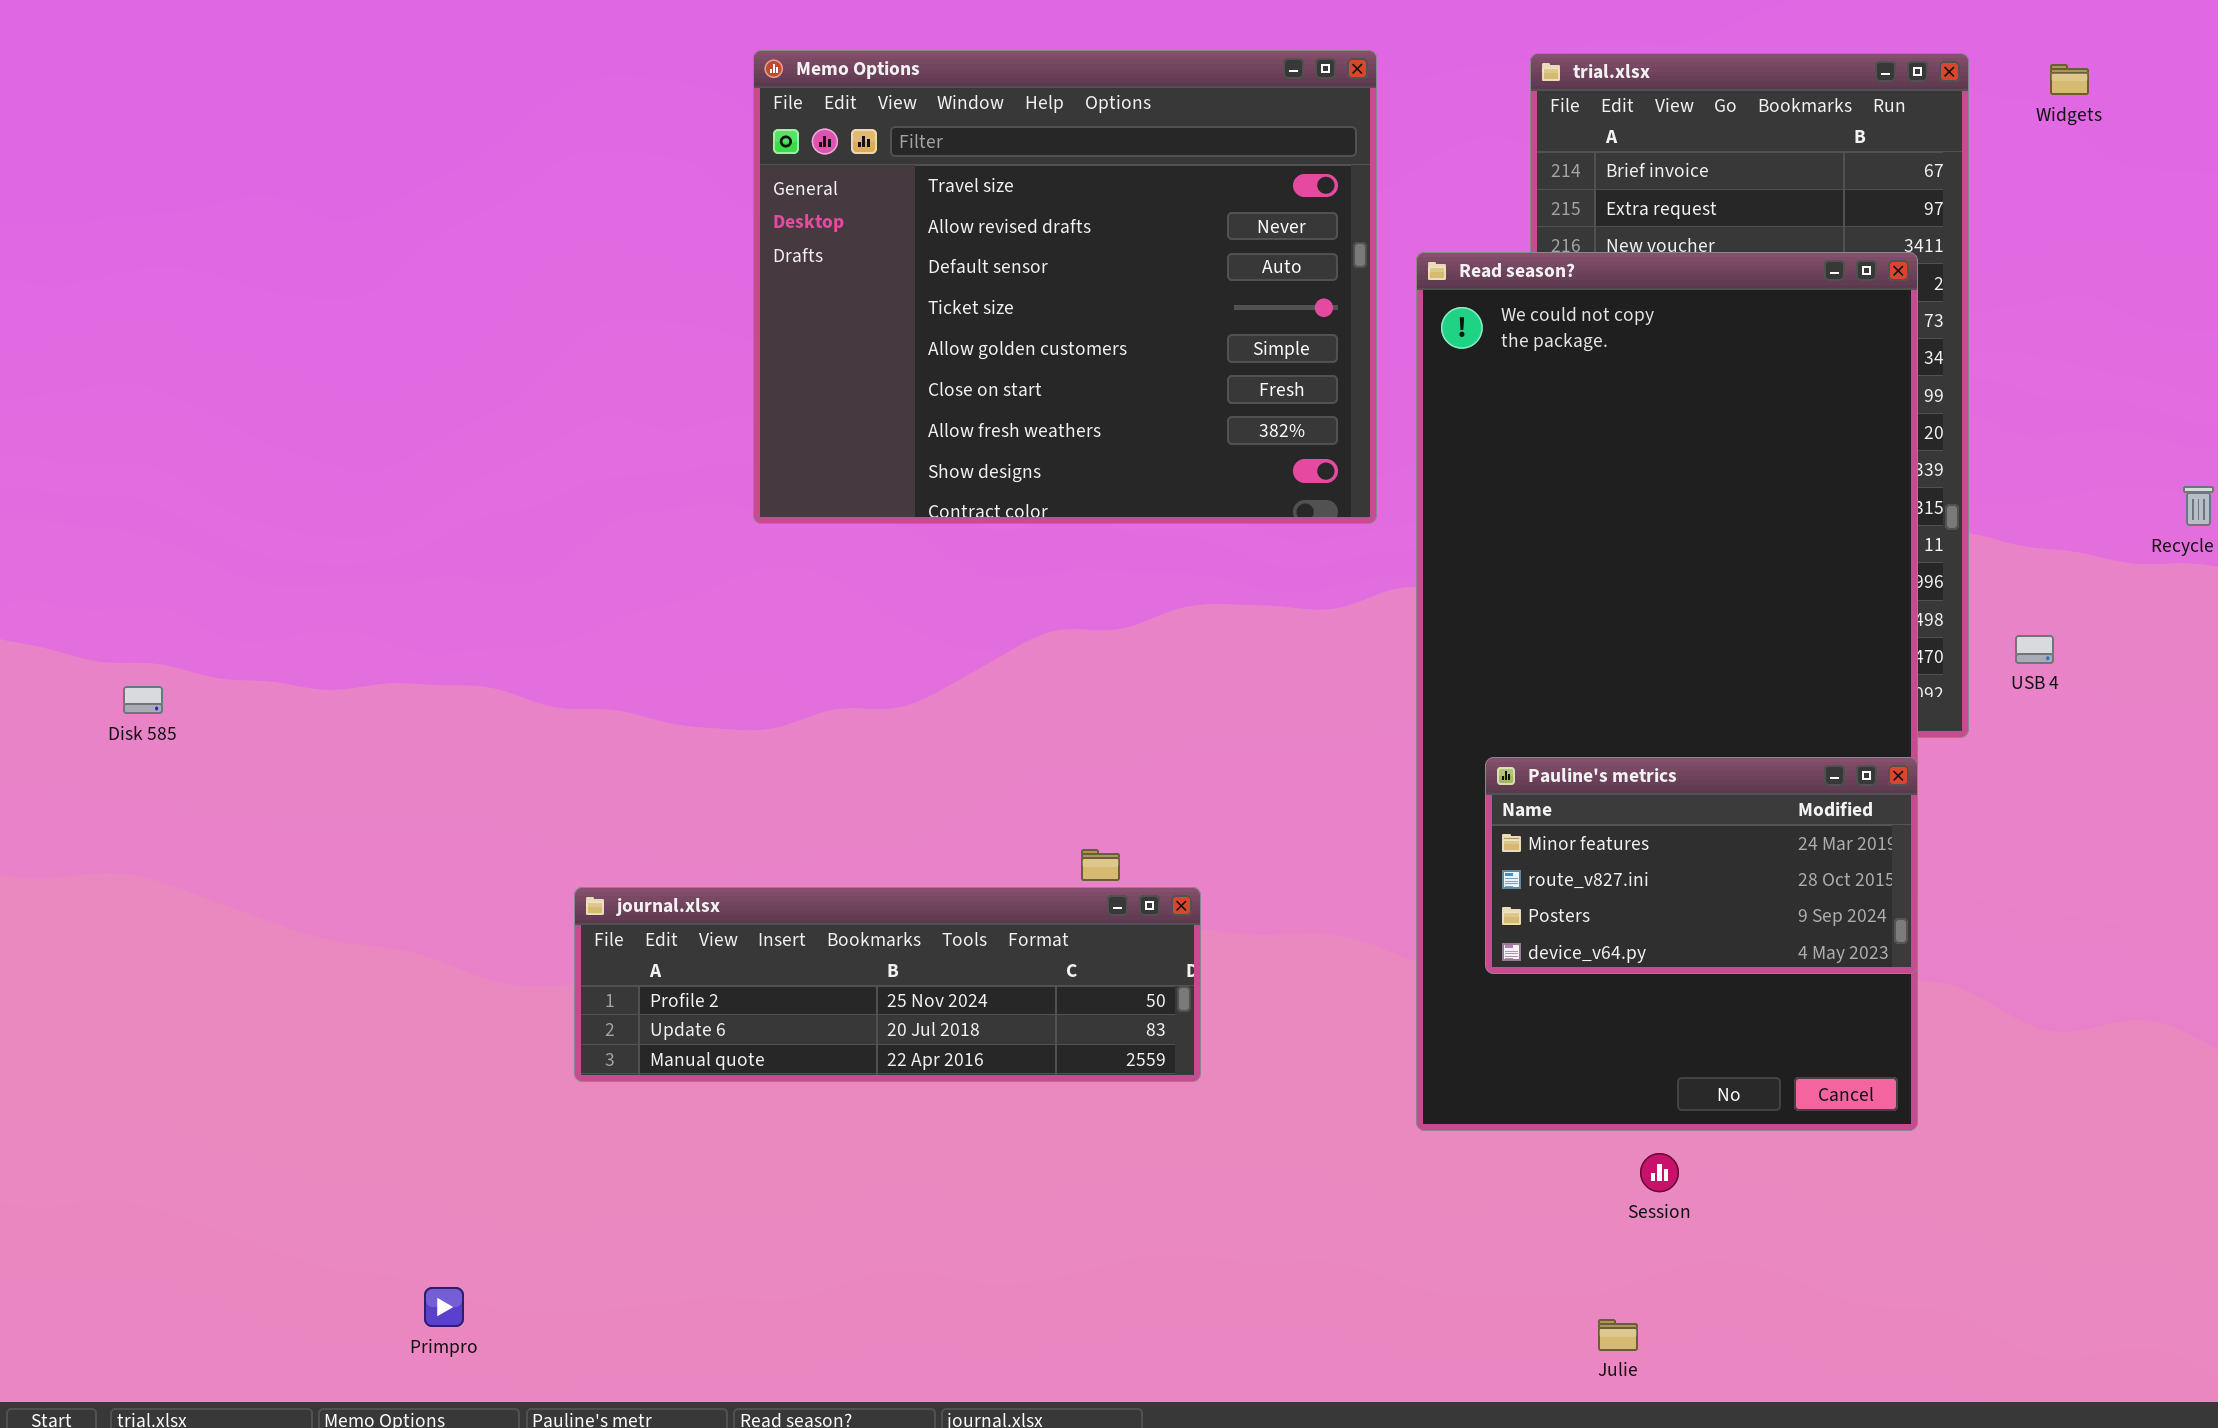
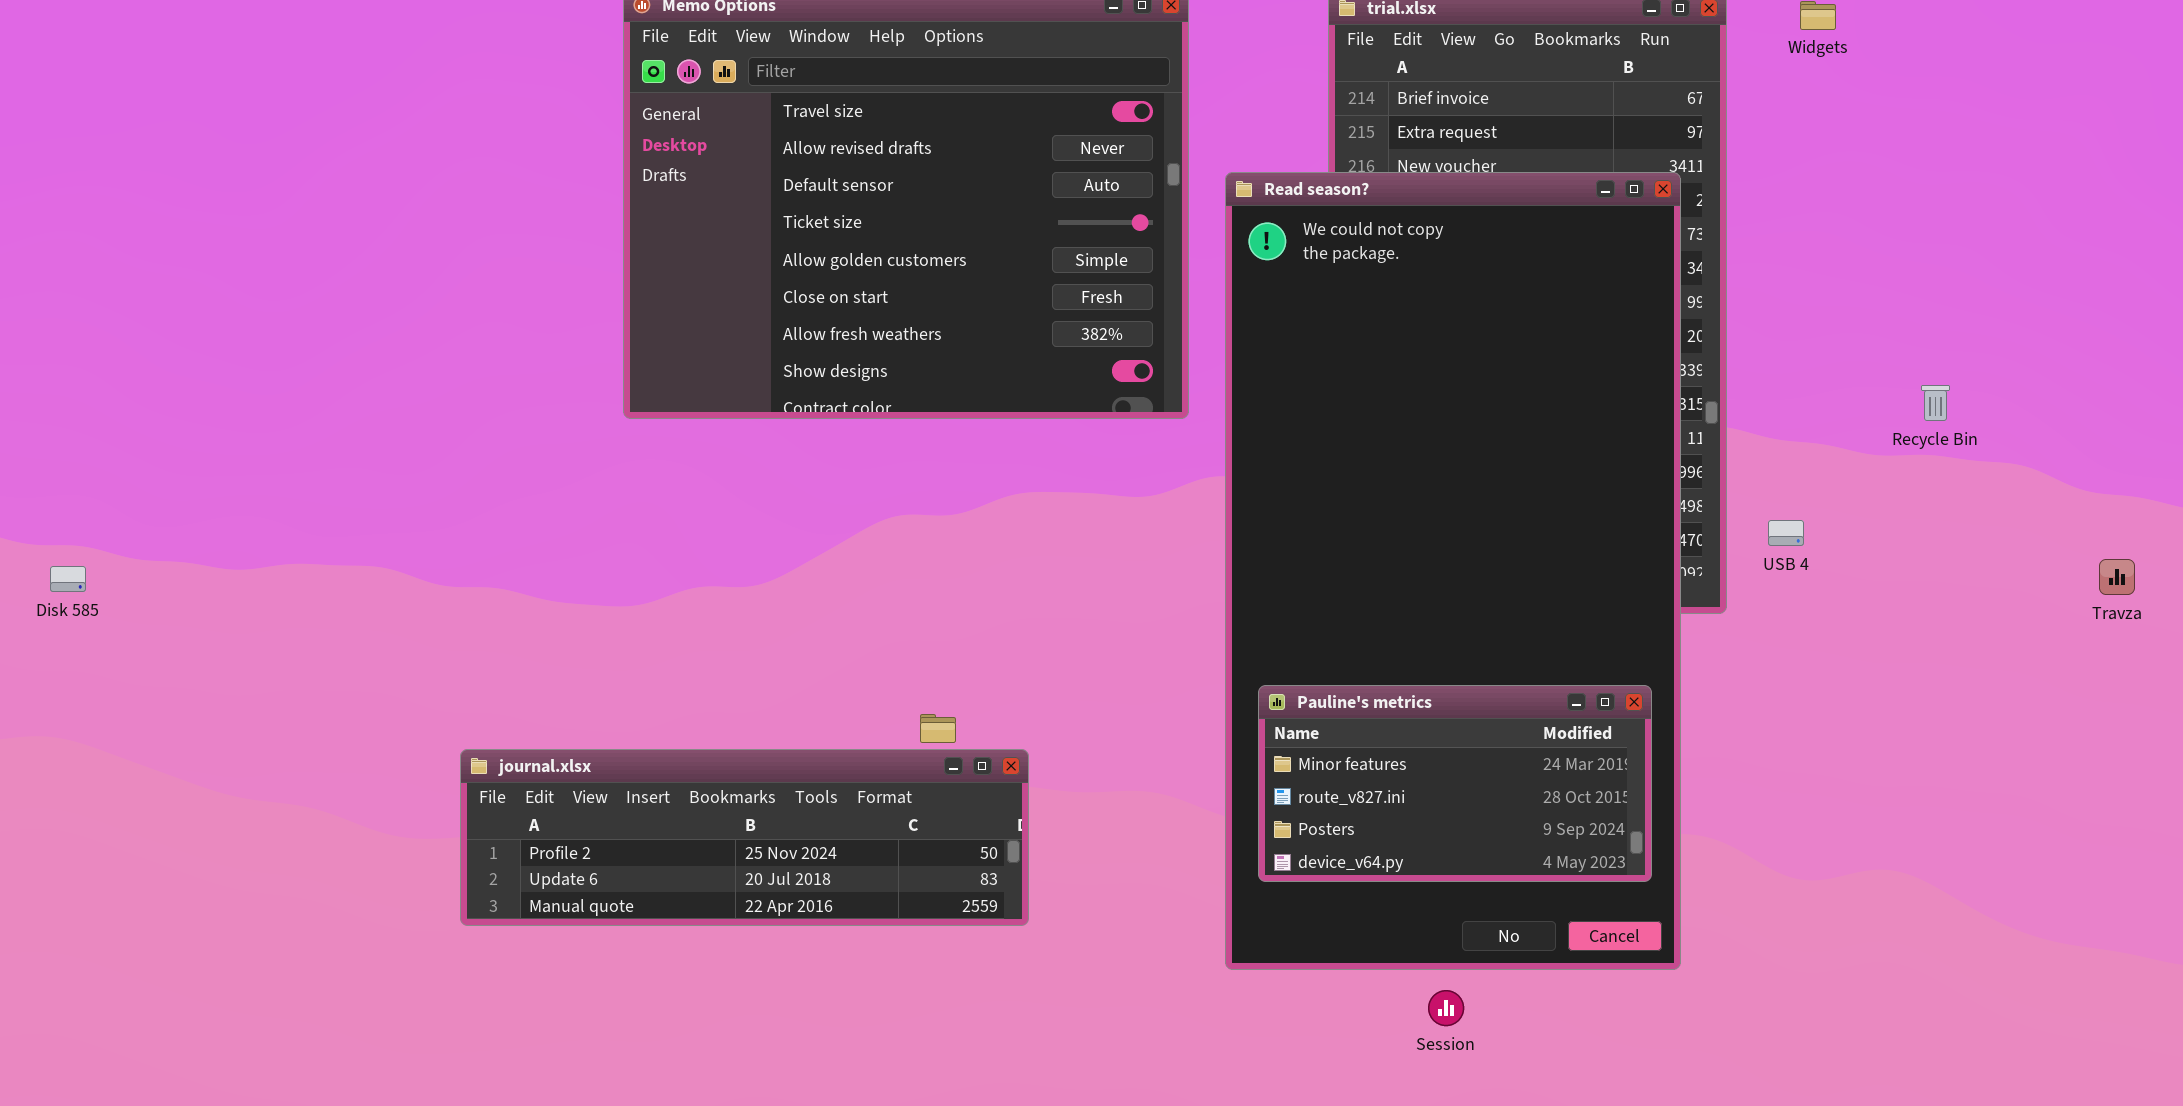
Pauline's metrics: [1485,757,1918,974] -> [1258,685,1652,882], moved

